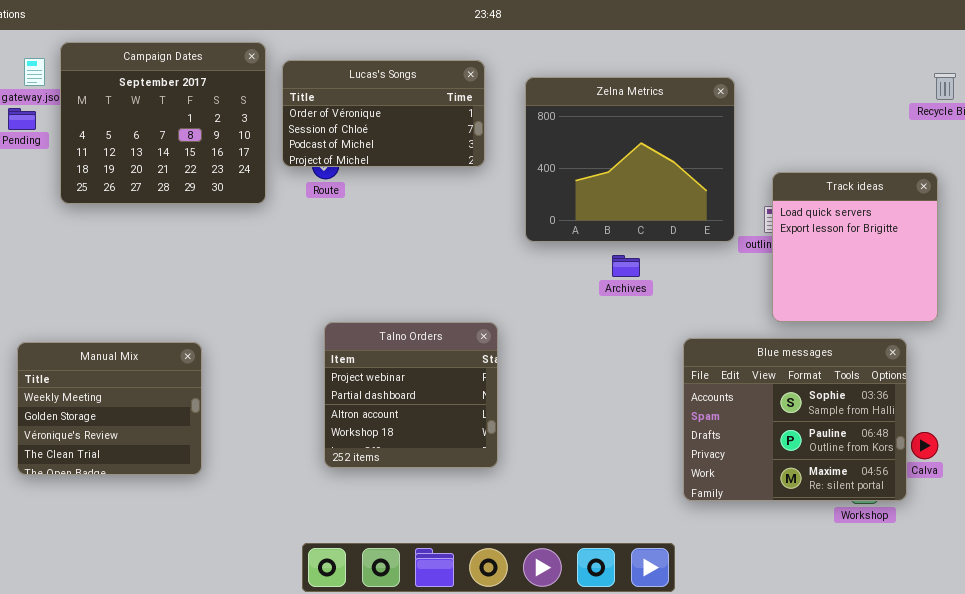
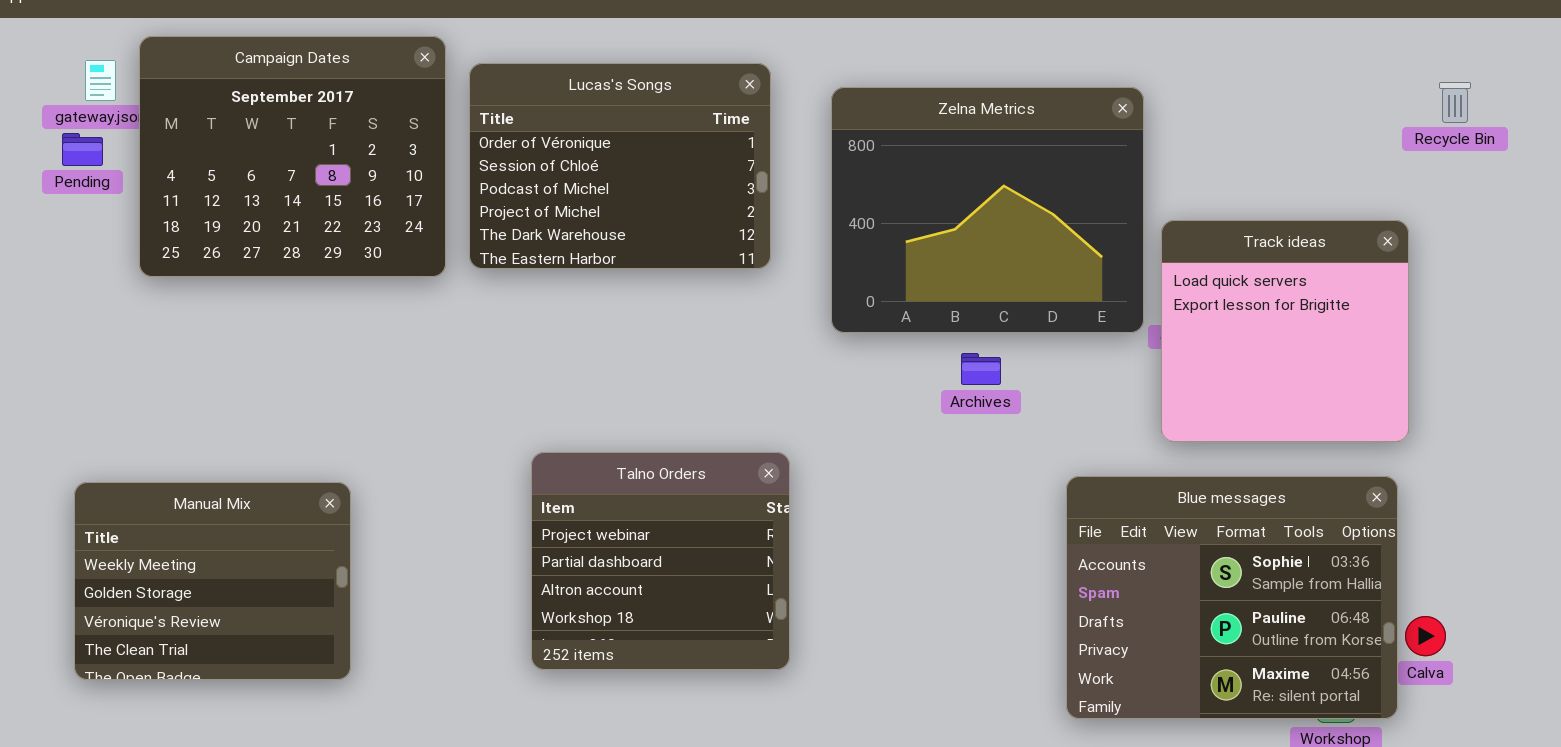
Lucas's Songs: [282,60,485,167] -> [469,63,771,269], resized
Track ideas: [772,172,938,322] -> [1161,220,1409,442], moved

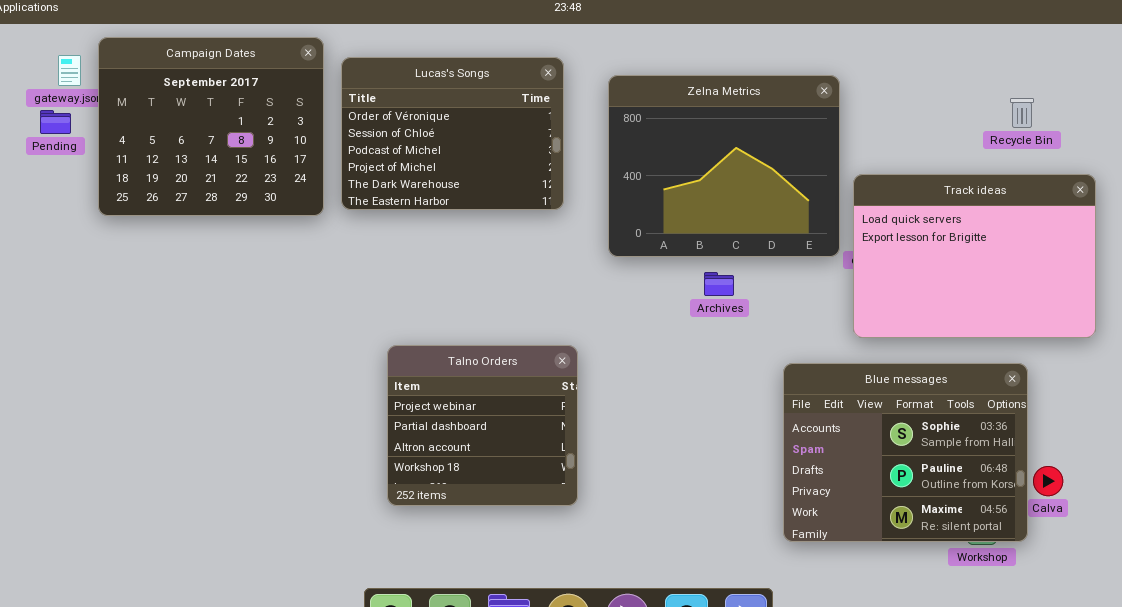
Recycle Bin: [1439,82,1471,123] -> [1010,98,1034,128], moved
Track ideas: [1161,220,1409,442] -> [853,174,1096,338], resized
Manual Mix: [74,482,351,680] -> none, closed

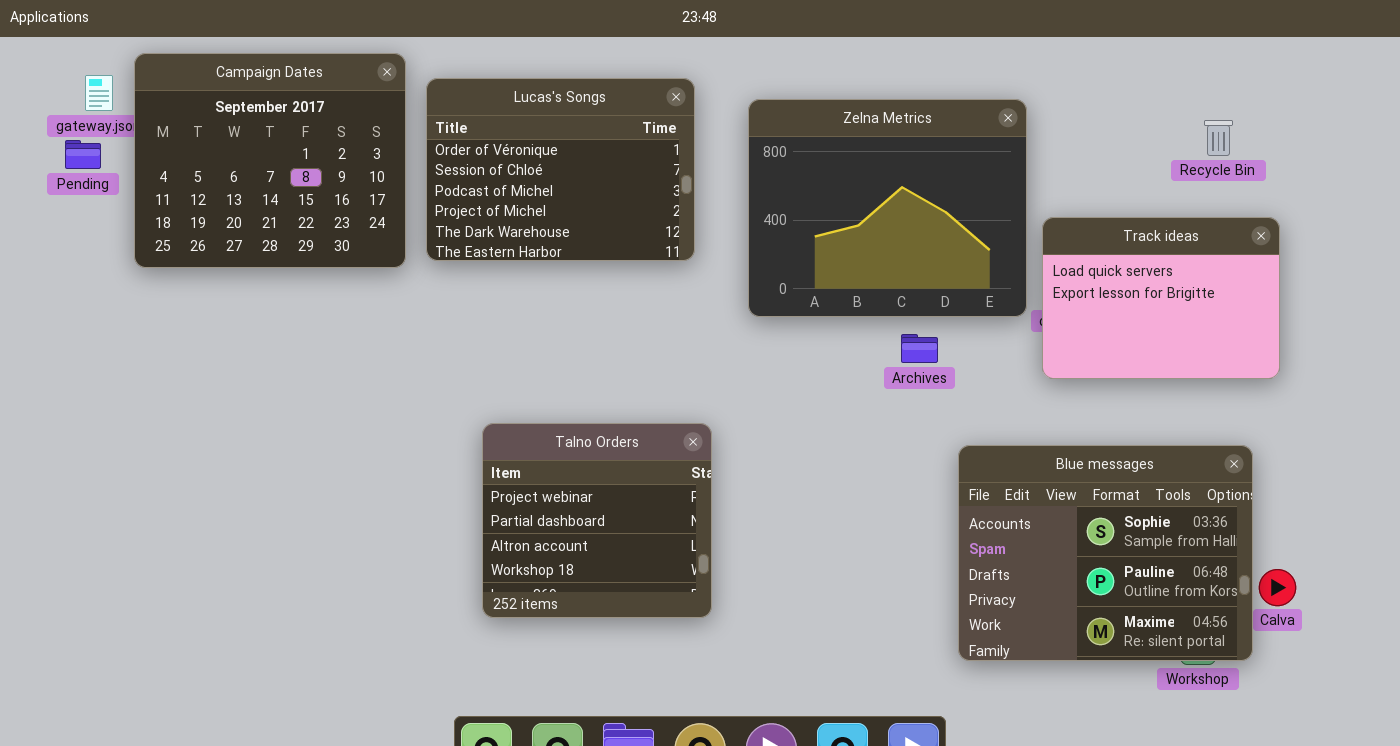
Recycle Bin: [1010,98,1034,128] -> [1204,120,1233,156], moved
Track ideas: [853,174,1096,338] -> [1042,217,1280,379], resized
Archives: [704,272,734,296] -> [901,334,938,363], moved

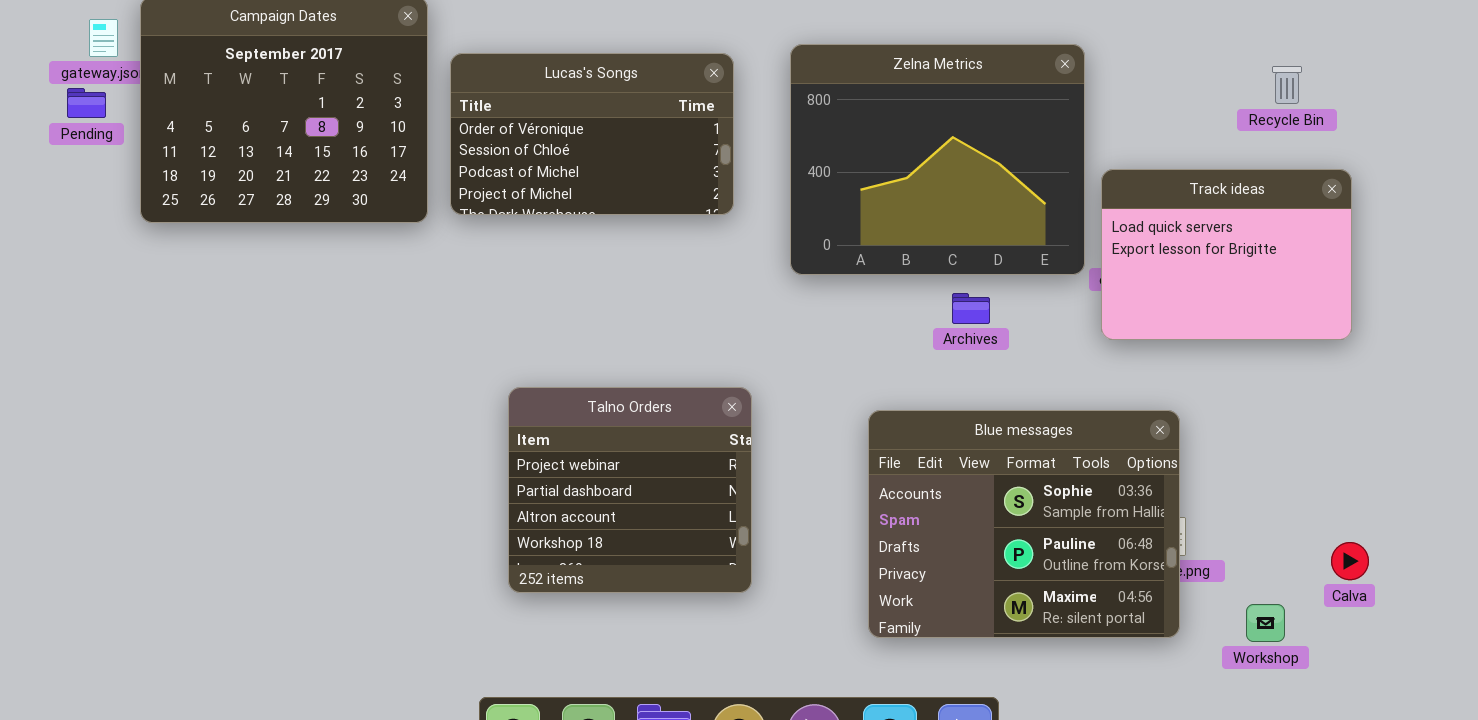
Lucas's Songs: [426,78,695,261] -> [450,53,734,215], resized
Blue messages: [958,445,1253,661] -> [868,410,1180,638], moved

